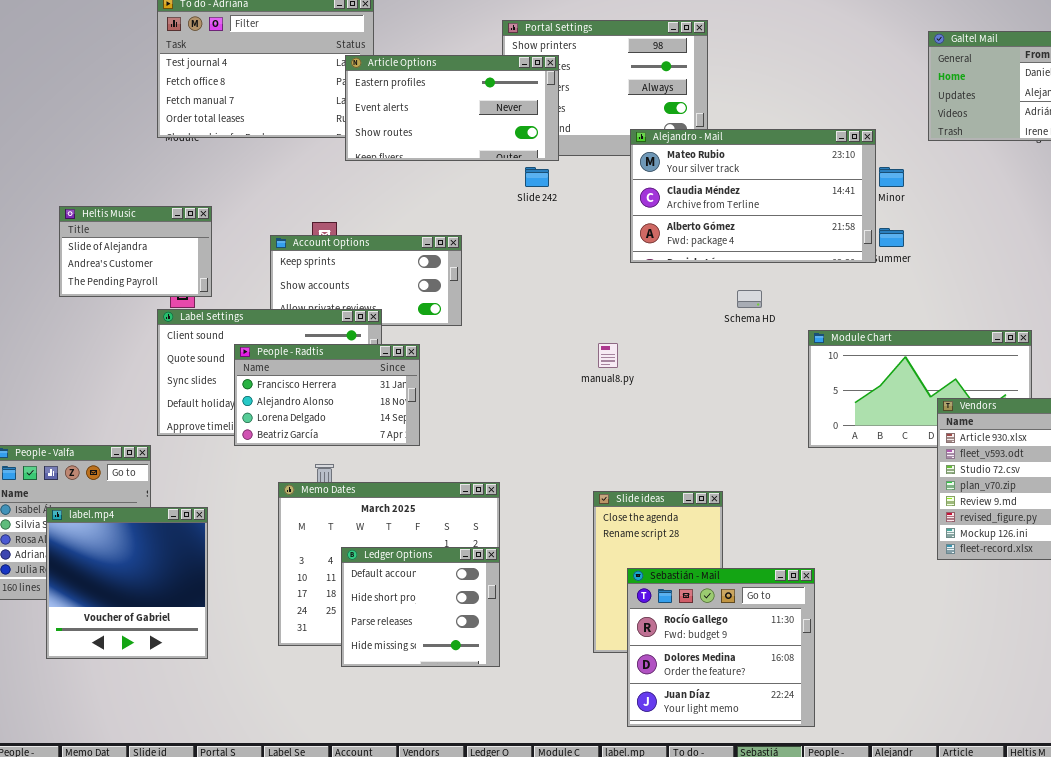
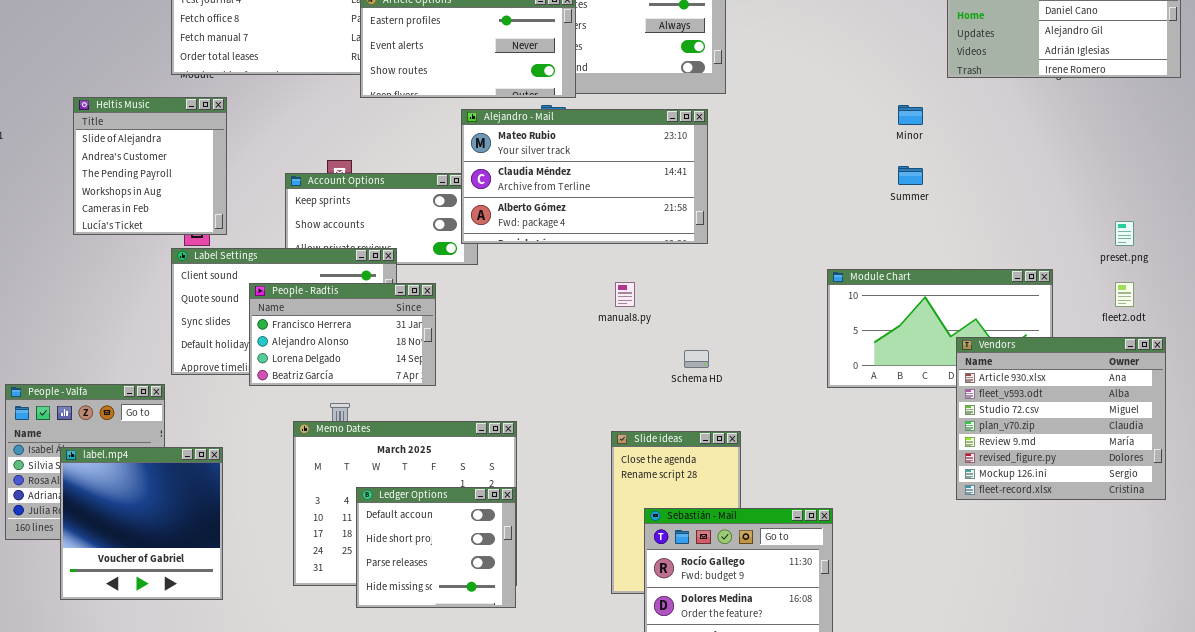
Alejandro - Mail: [630,129,876,263] -> [461,109,708,244], moved
Heltis Music: [59,206,212,297] -> [73,97,227,235], resized
Schema HD: [737,290,762,308] -> [684,350,709,368], moved

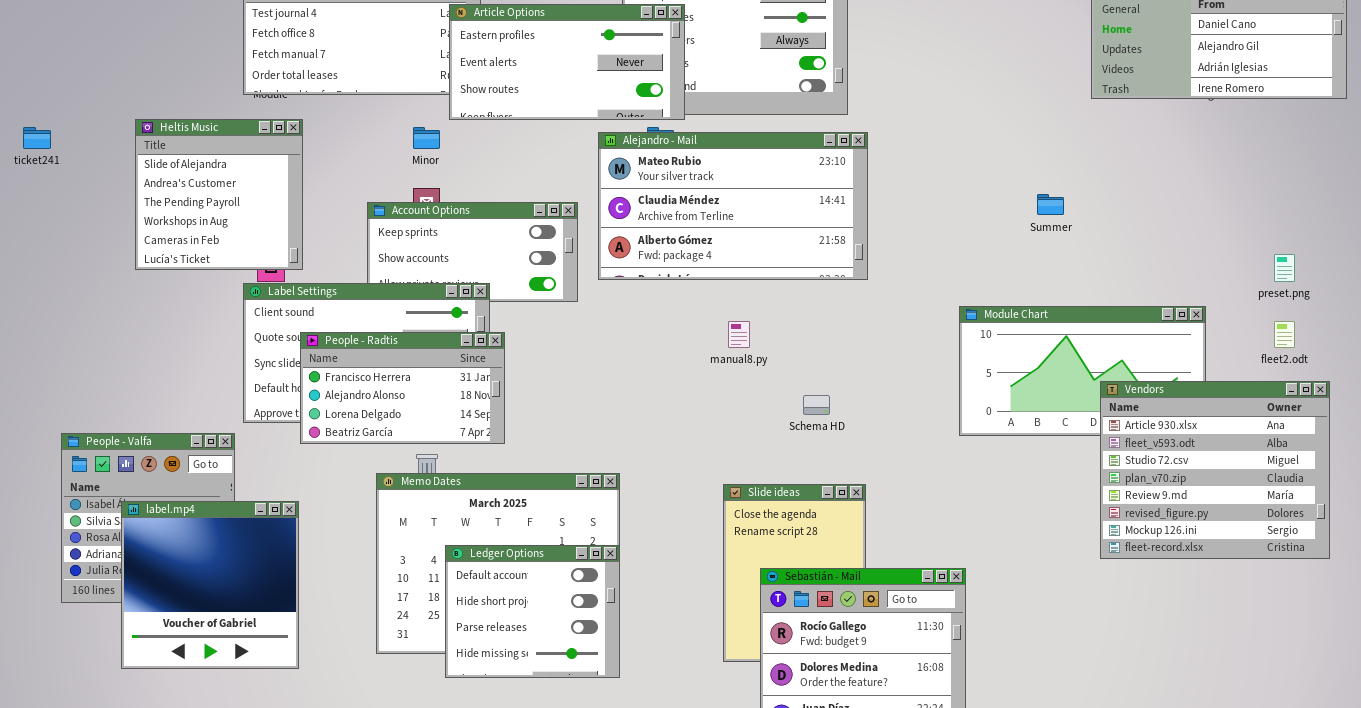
Minor: [898,105,923,125] -> [413,127,440,149], moved
Alejandro - Mail: [461,109,708,244] -> [598,132,868,280], moved
People - Radtis: [249,283,436,386] -> [300,332,505,444], moved

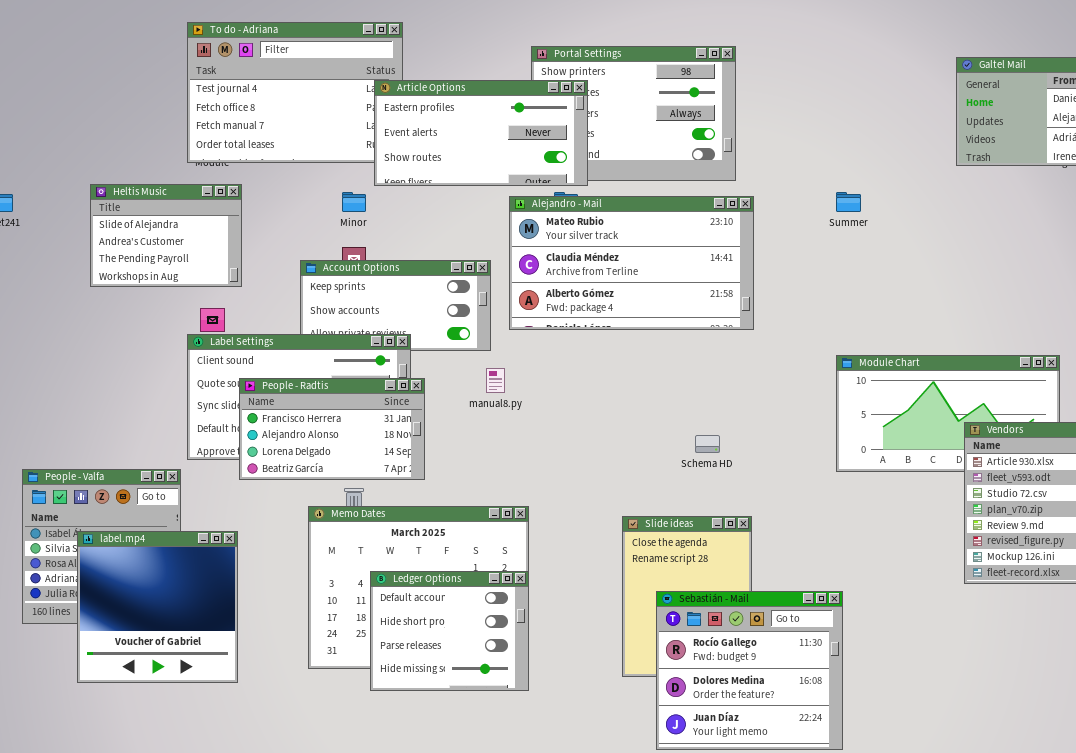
Heltis Music: [135,119,303,270] -> [90,184,242,287], resized
Summer: [1037,194,1064,215] -> [836,192,861,212], moved
manual8.py: [728,321,750,348] -> [486,368,505,393], moved

